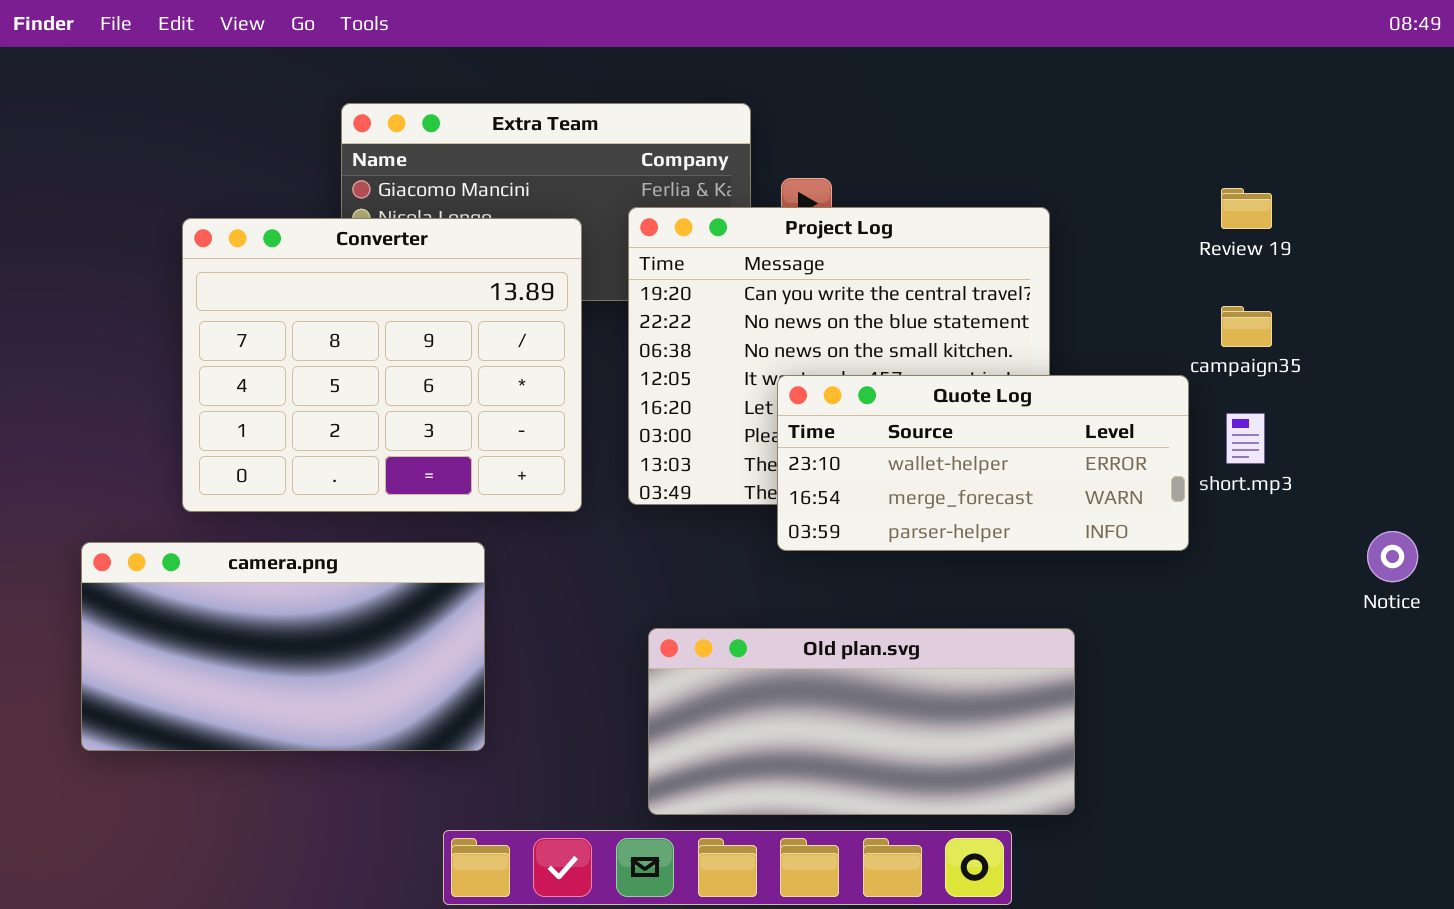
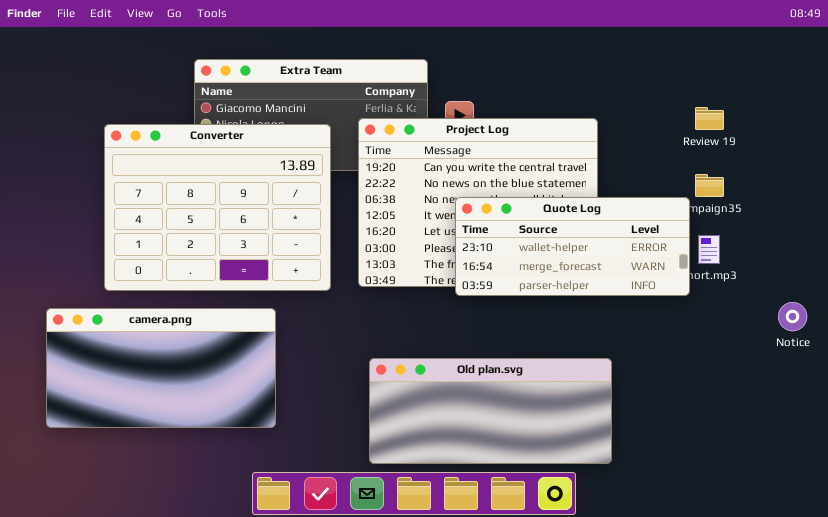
Quote Log: [777,375,1189,551] -> [455,197,690,296], moved

